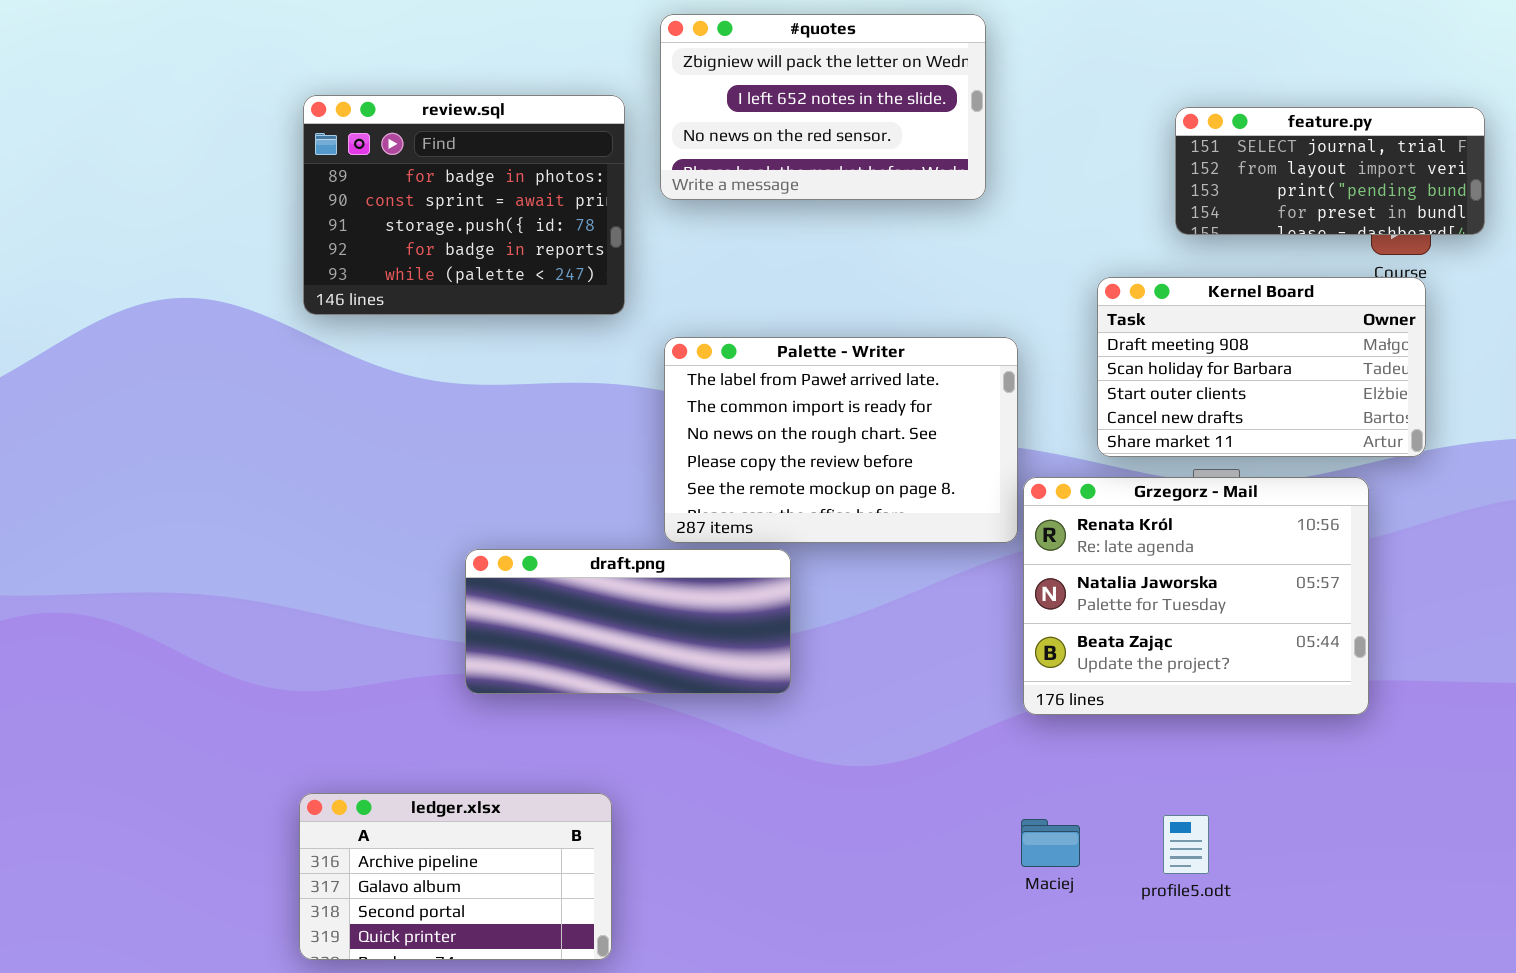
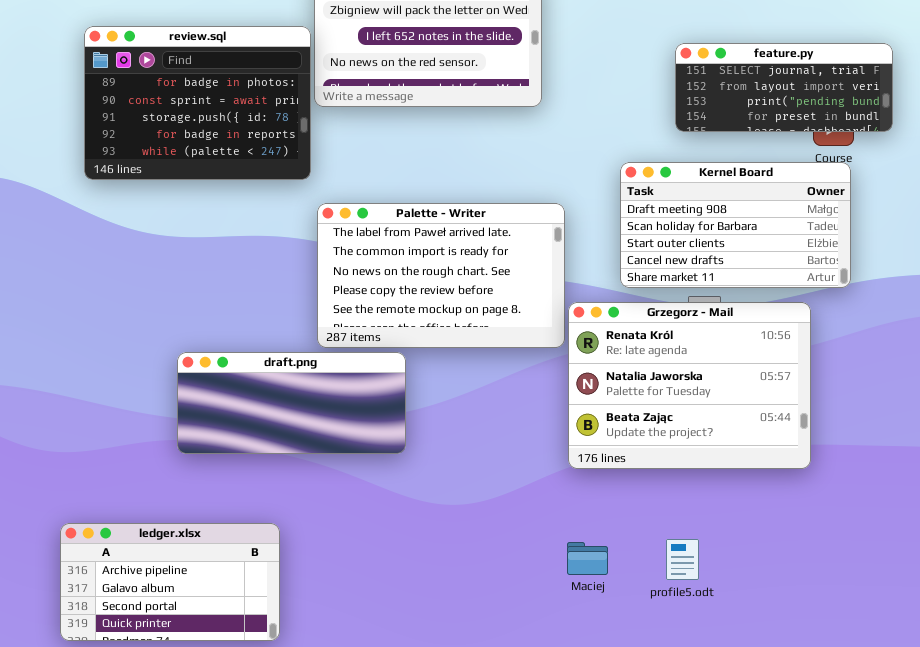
review.sql: [303,95,625,315] -> [84,26,311,180], moved

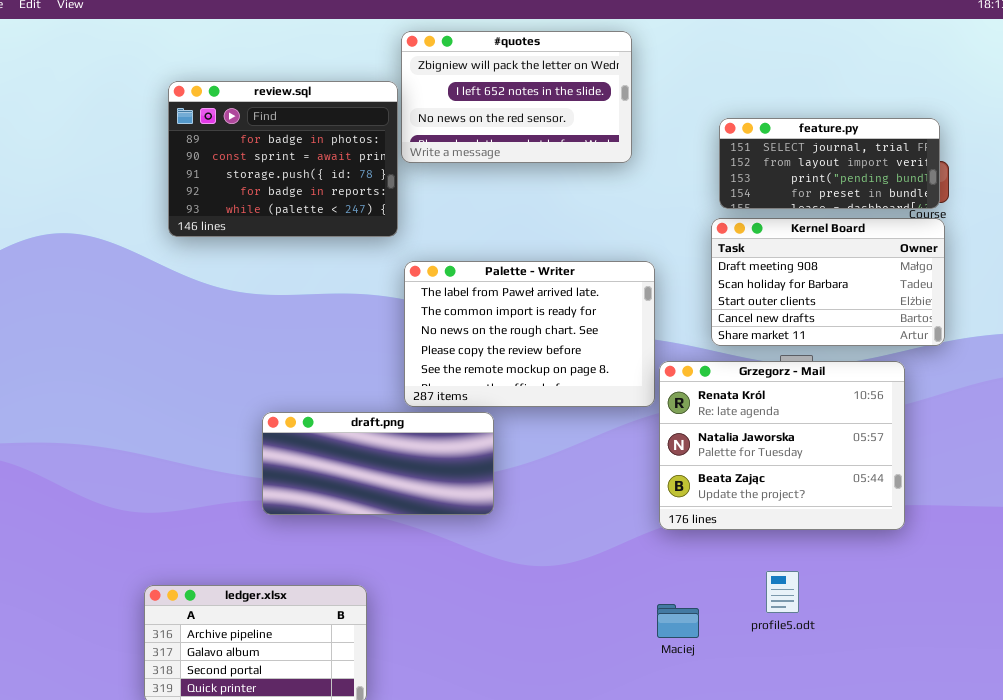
feature.py: [675,43,893,132] -> [719,118,940,209], moved
profile5.odt: [666,539,699,580] -> [766,571,799,613], moved

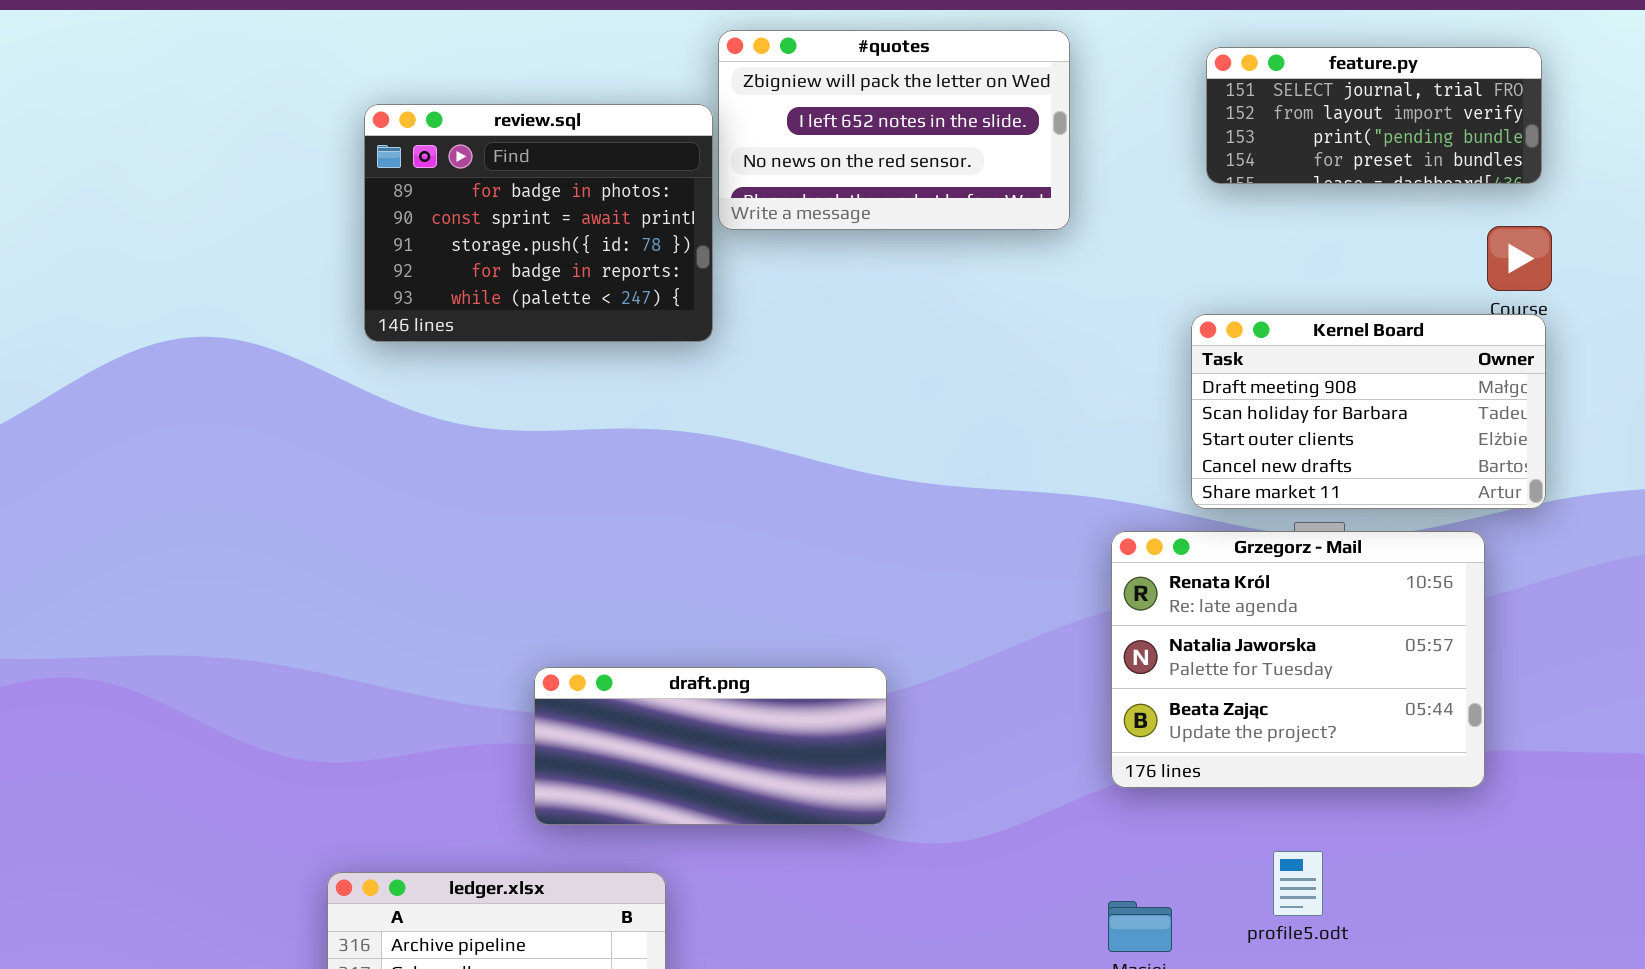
feature.py: [719,118,940,209] -> [1206,47,1542,184], moved
Palette - Writer: [404,261,655,407] -> none, closed
draft.png: [262,412,494,515] -> [534,667,887,825], moved

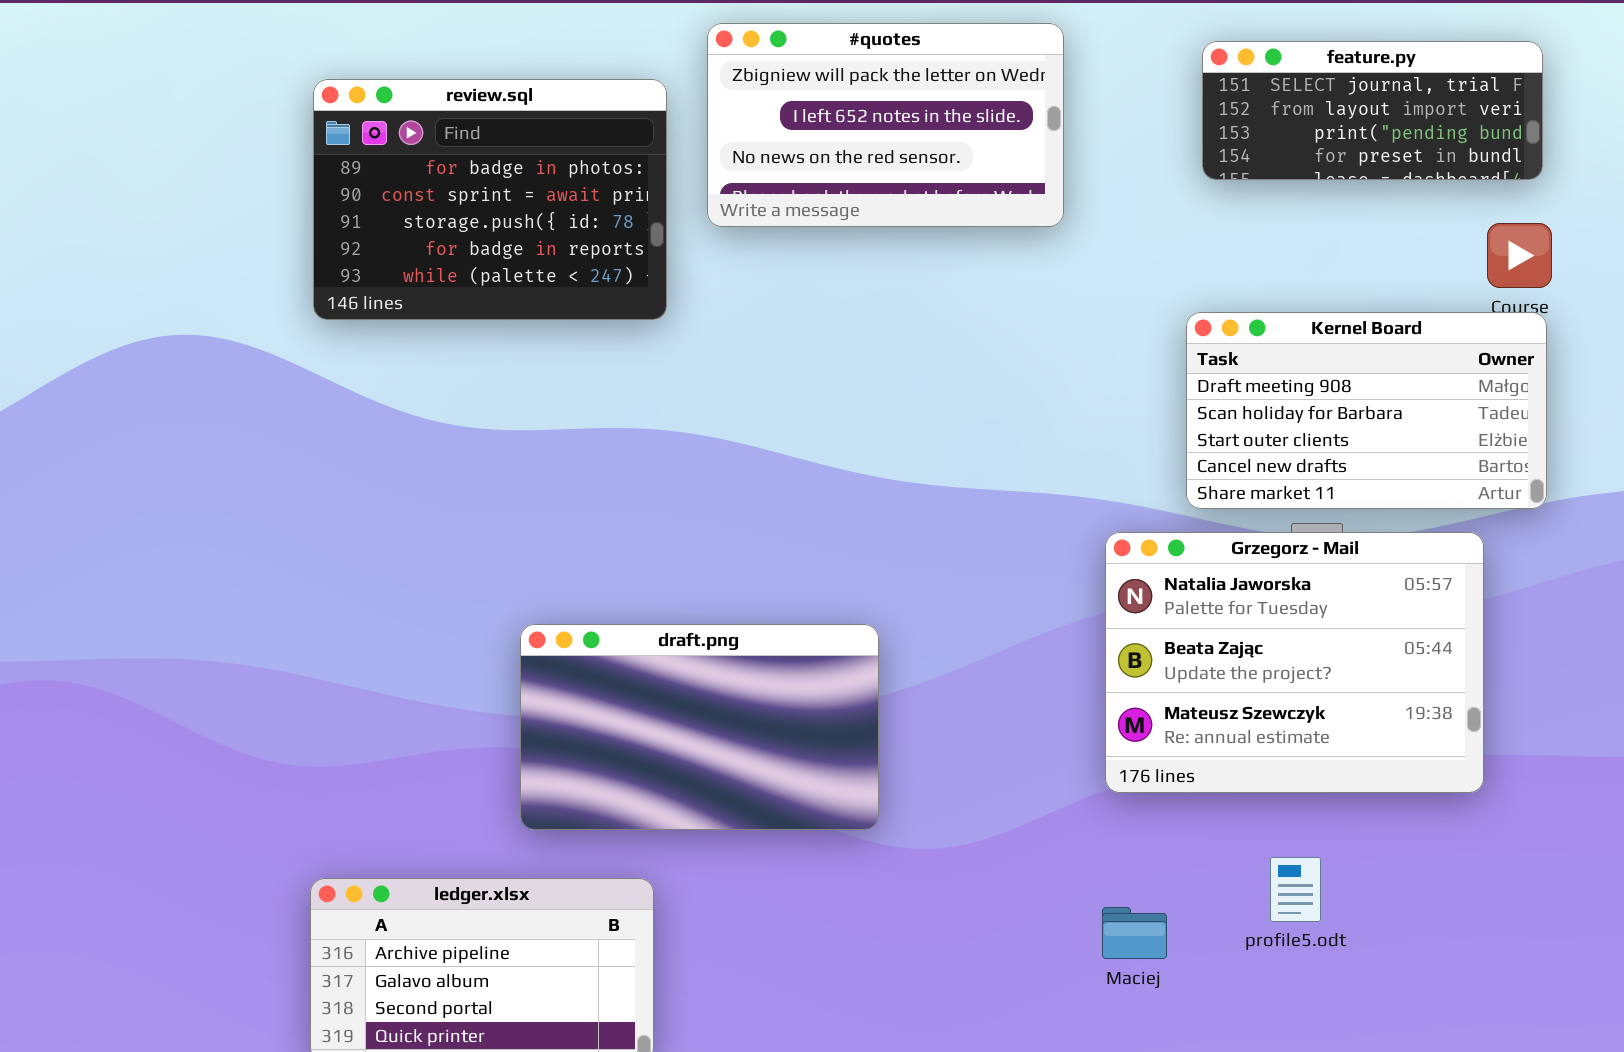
review.sql: [364,104,713,342] -> [313,79,667,320], moved
Grzegorz - Mail: [1111,531,1485,788] -> [1105,532,1484,793], scrolled down 1 row
draft.png: [534,667,887,825] -> [520,624,879,830], resized

